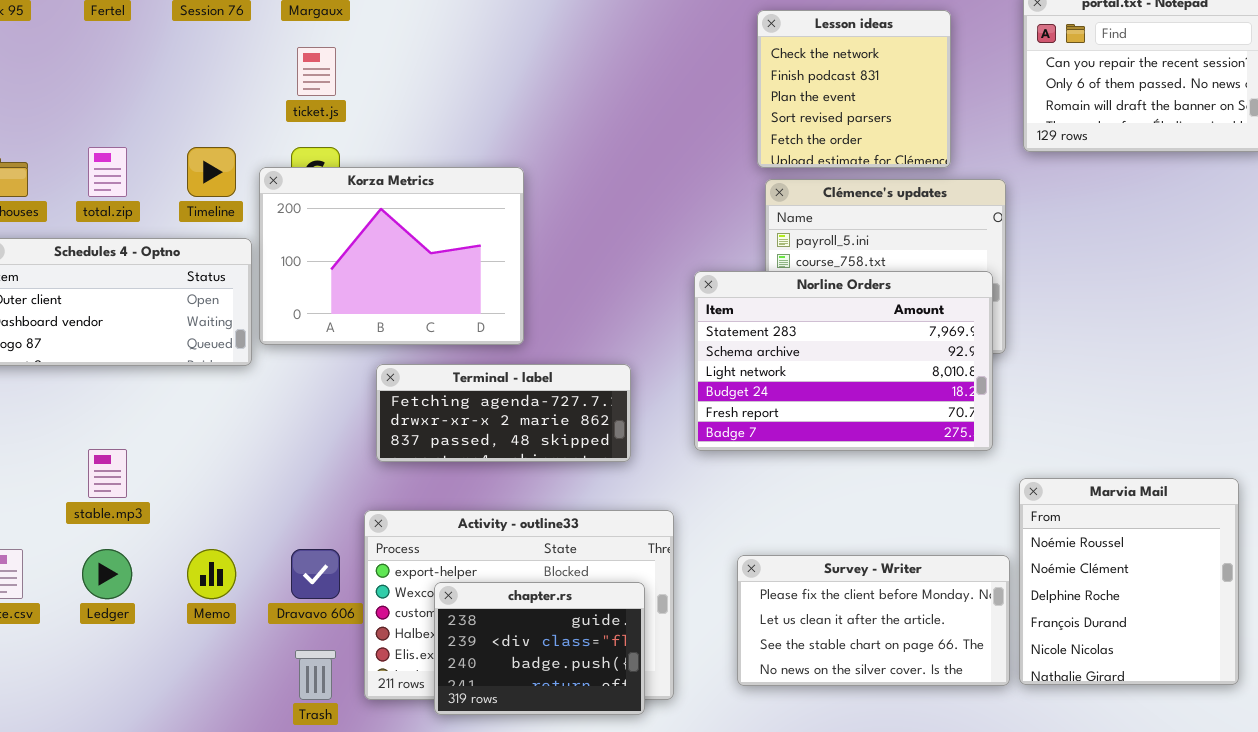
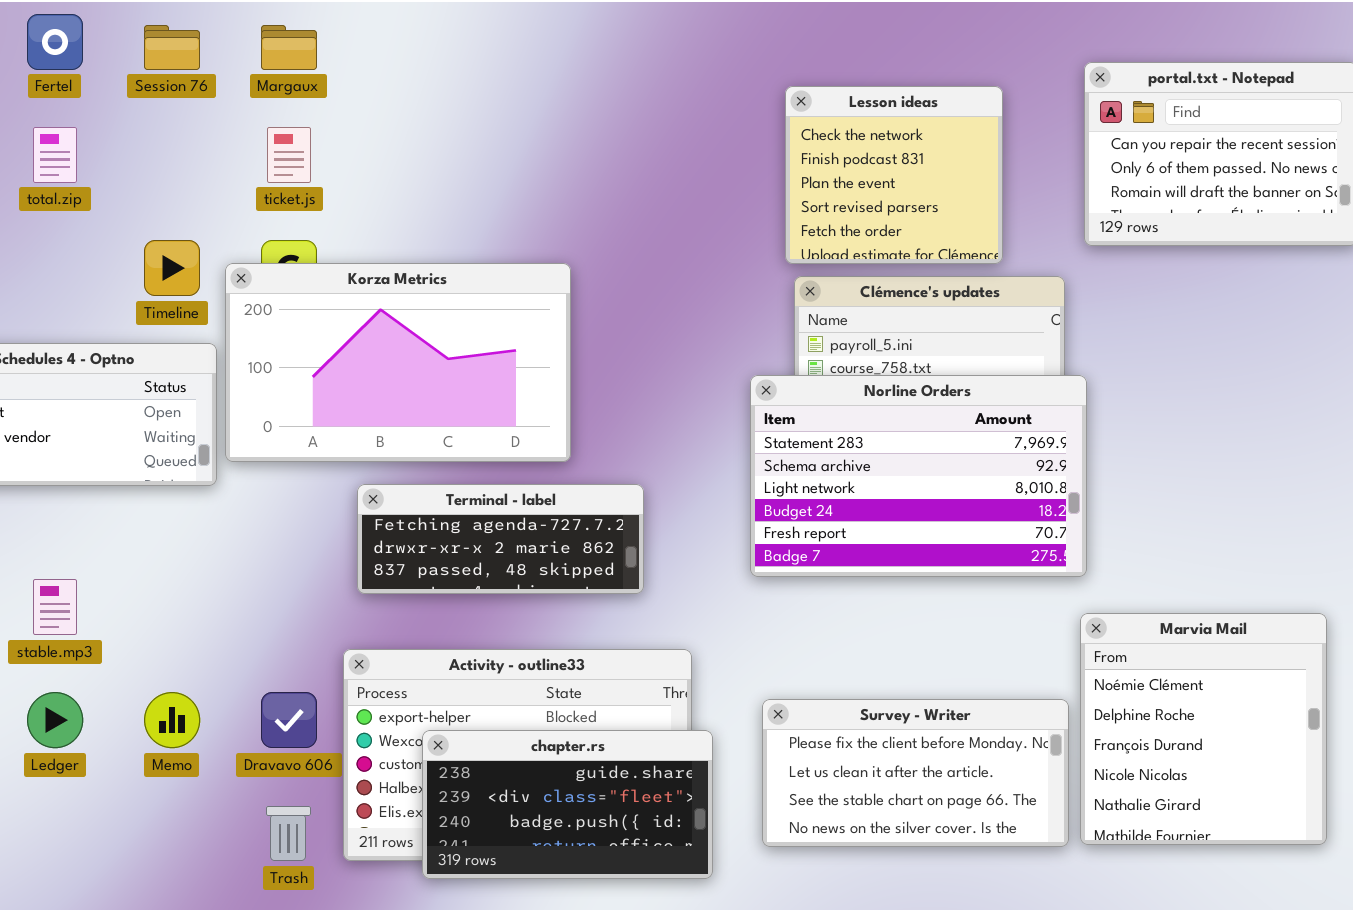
total.zip: [88,147,127,197] -> [33,127,77,183], moved
Korza Metrics: [259,167,524,345] -> [225,263,571,462], resized
Norline Orders: [694,271,993,451] -> [750,375,1087,577], moved
Marvia Mail: [1019,478,1239,685] -> [1080,613,1327,845], scrolled down 1 row
chapter.rs: [434,582,645,715] -> [422,730,713,879], resized

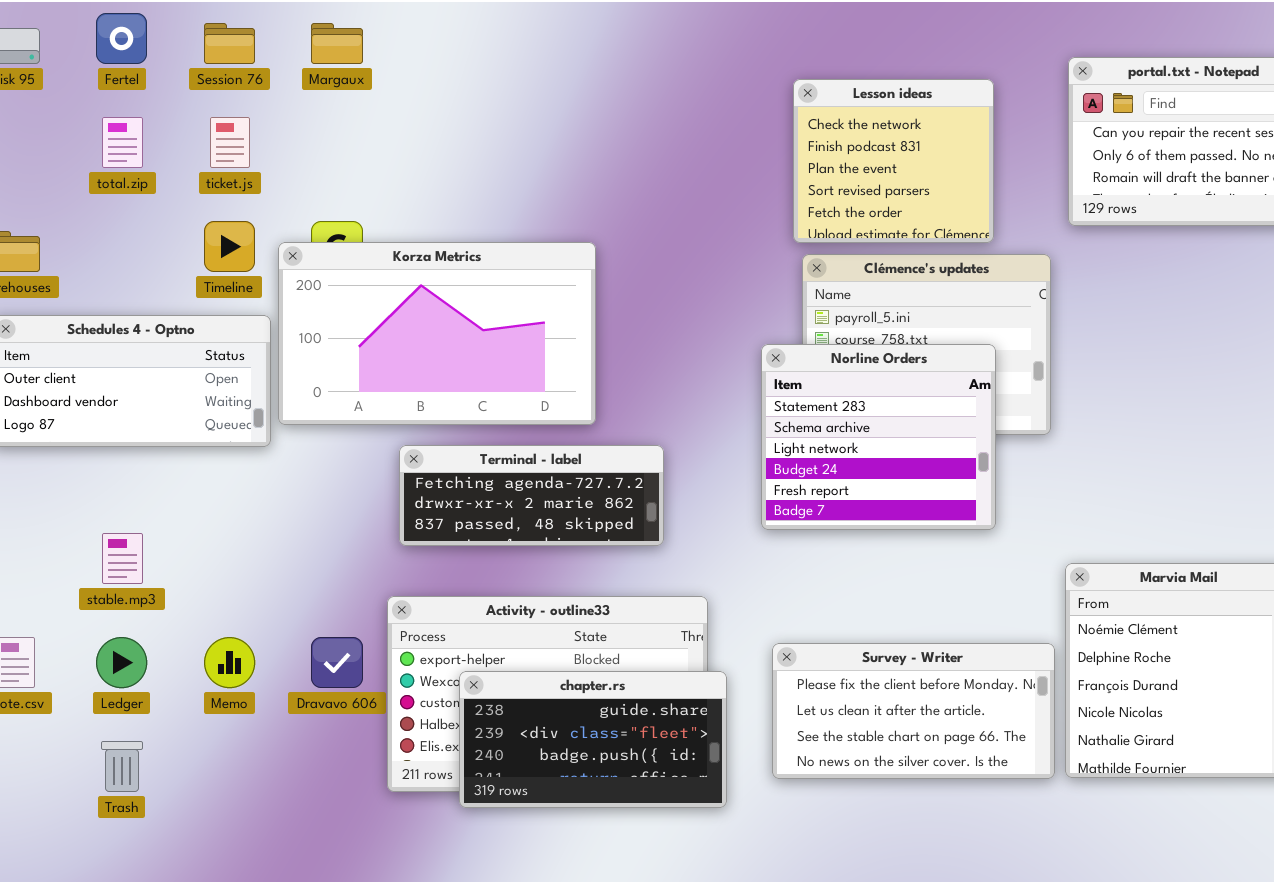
ticket.js: [267,127,311,183] -> [210,117,250,168], moved
Norline Orders: [750,375,1087,577] -> [761,344,996,530], resized
Trash: [266,806,311,861] -> [101,741,143,792], moved

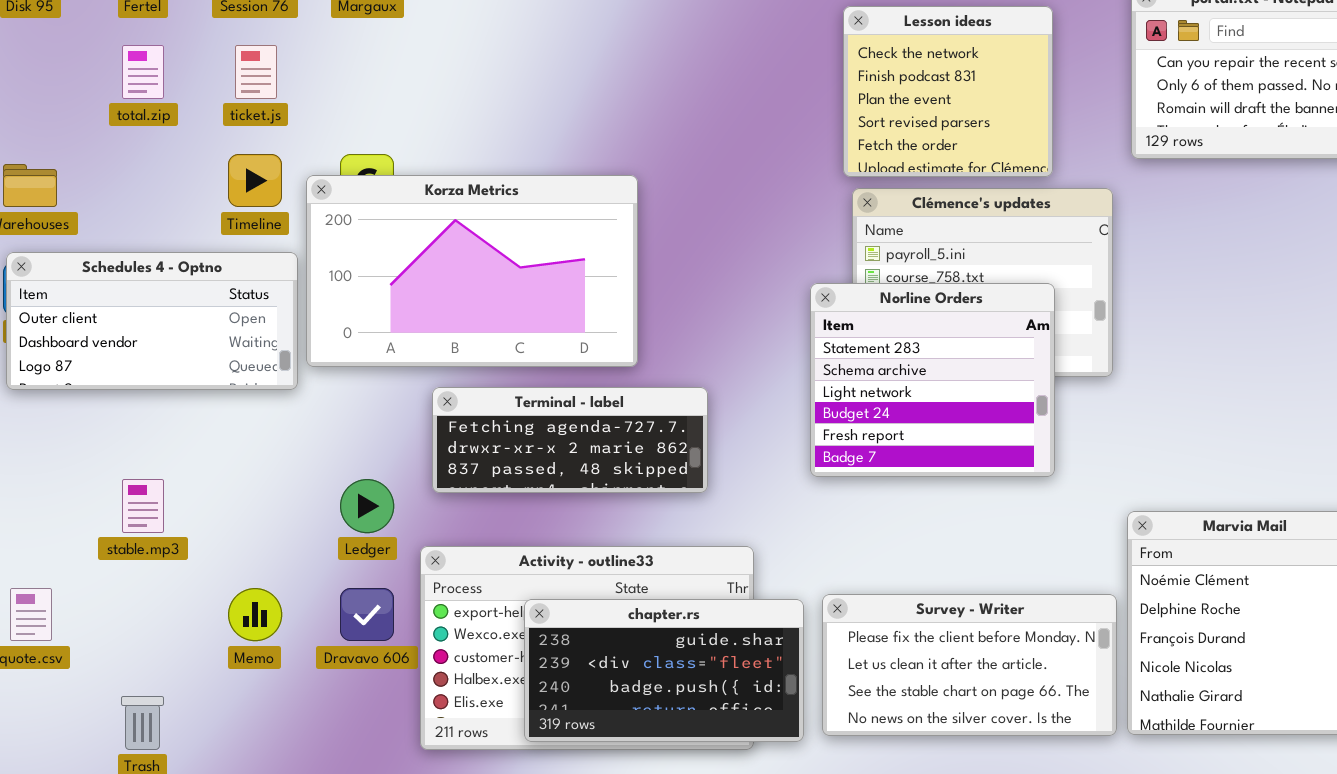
Ledger: [96,637,147,688] -> [340,479,394,533], moved
chapter.rs: [459,671,727,808] -> [524,599,804,742], moved

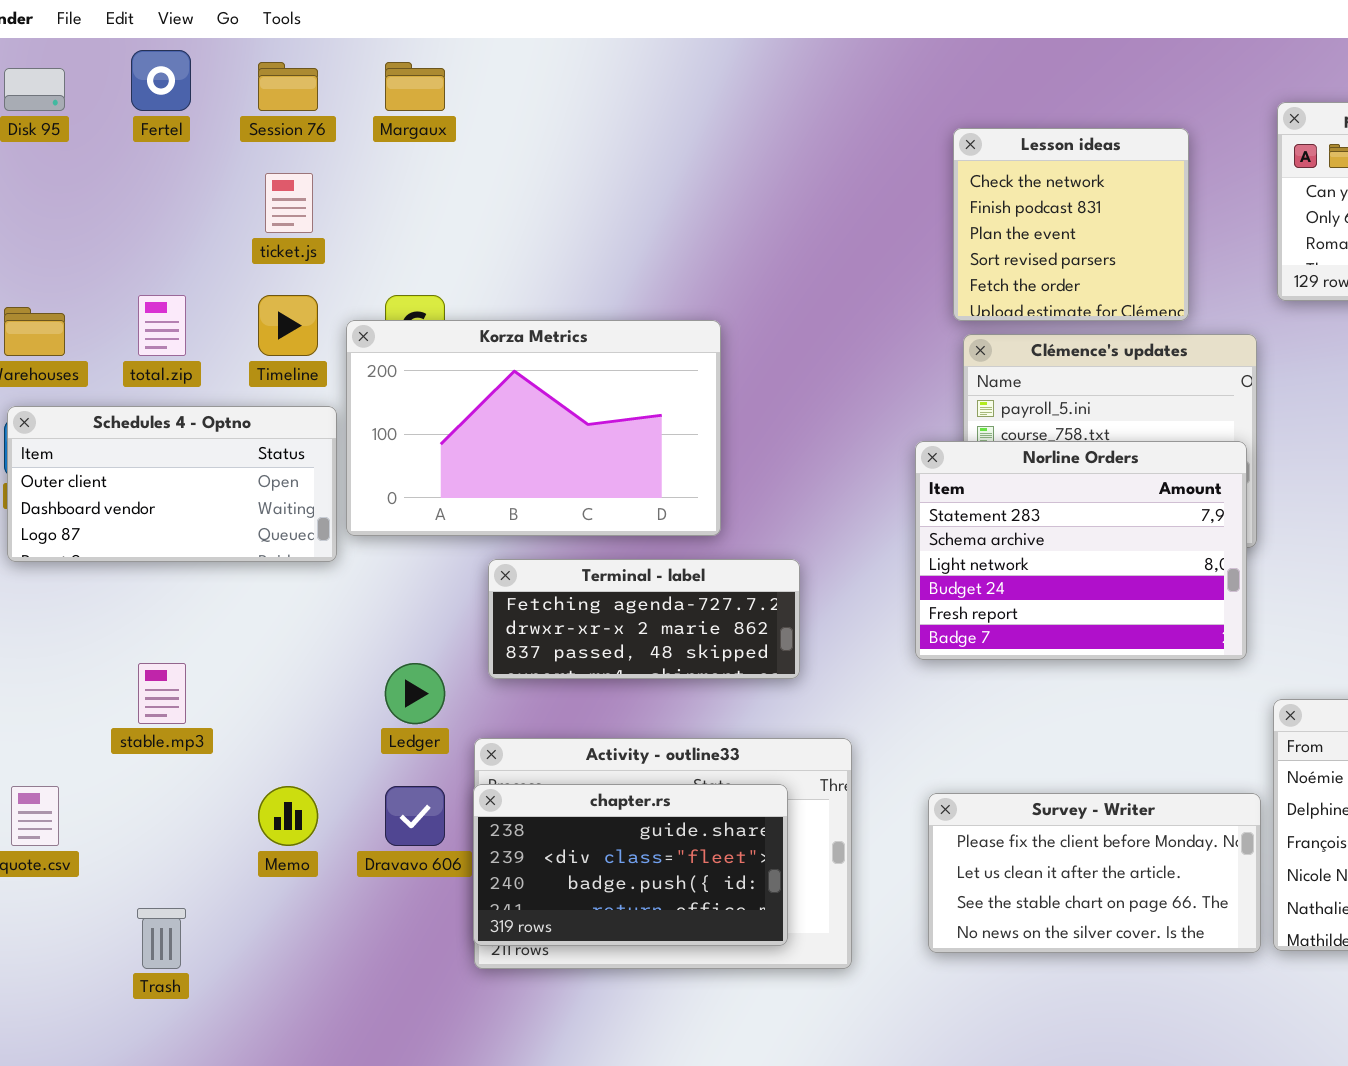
total.zip: [122,45,164,99] -> [138,295,186,356], moved
Norline Orders: [810,283,1055,477] -> [915,441,1247,660], resized
chapter.rs: [524,599,804,742] -> [473,784,788,946], moved

